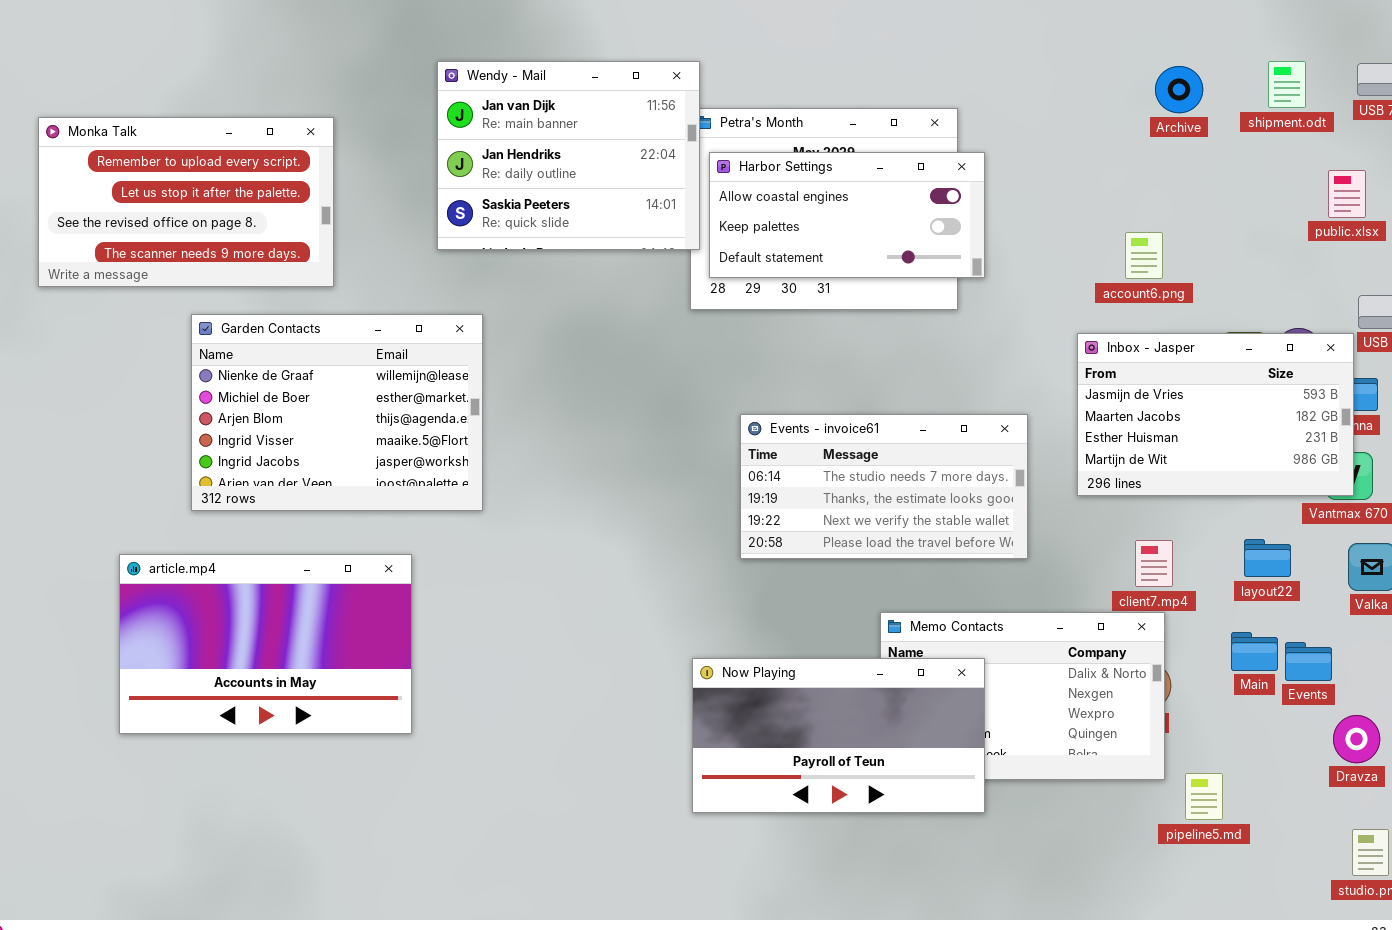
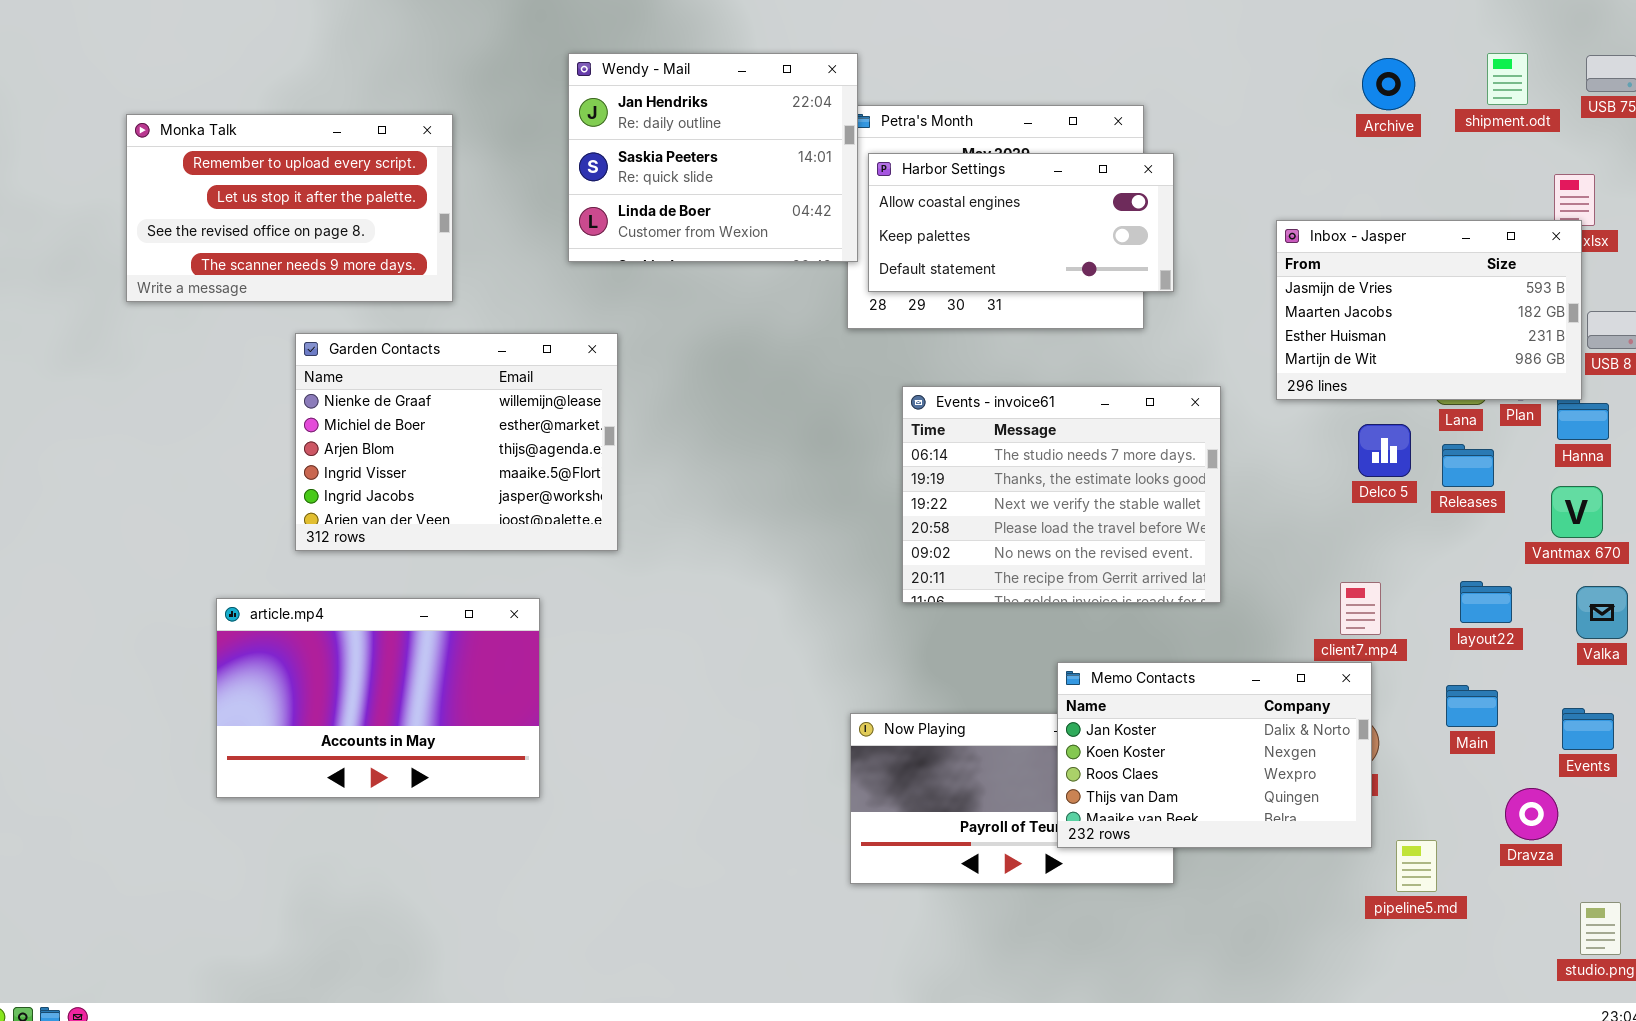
Wendy - Mail: [437,61,700,250] -> [568,53,858,262], scrolled down 1 row
Inbox - Jasper: [1077,333,1354,496] -> [1276,220,1582,400], moved
Events - invoice61: [740,414,1028,559] -> [902,386,1221,603], resized
Memo Contacts: [880,612,1165,780] -> [1057,662,1372,848], raised
Events: [1285,642,1332,681] -> [1562,708,1614,750], moved
Dravza: [1333,715,1380,763] -> [1505,788,1558,840], moved

